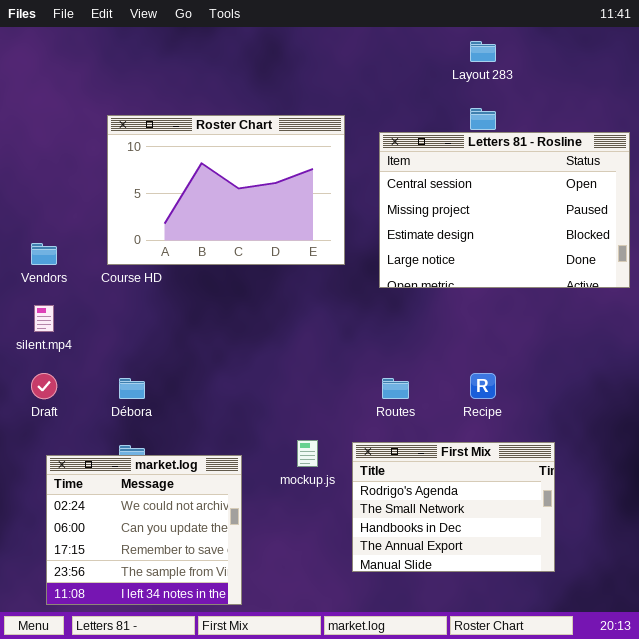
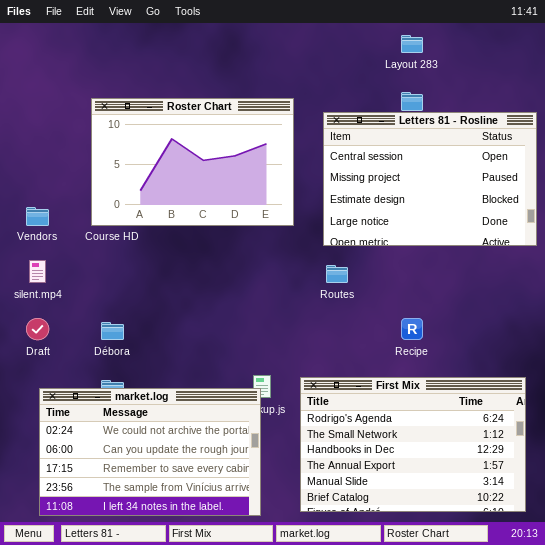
Routes: [382,378,409,399] -> [326,265,348,283], moved
First Mix: [352,442,555,572] -> [300,377,526,512], resized
market.log: [46,455,242,605] -> [39,388,261,516], resized

